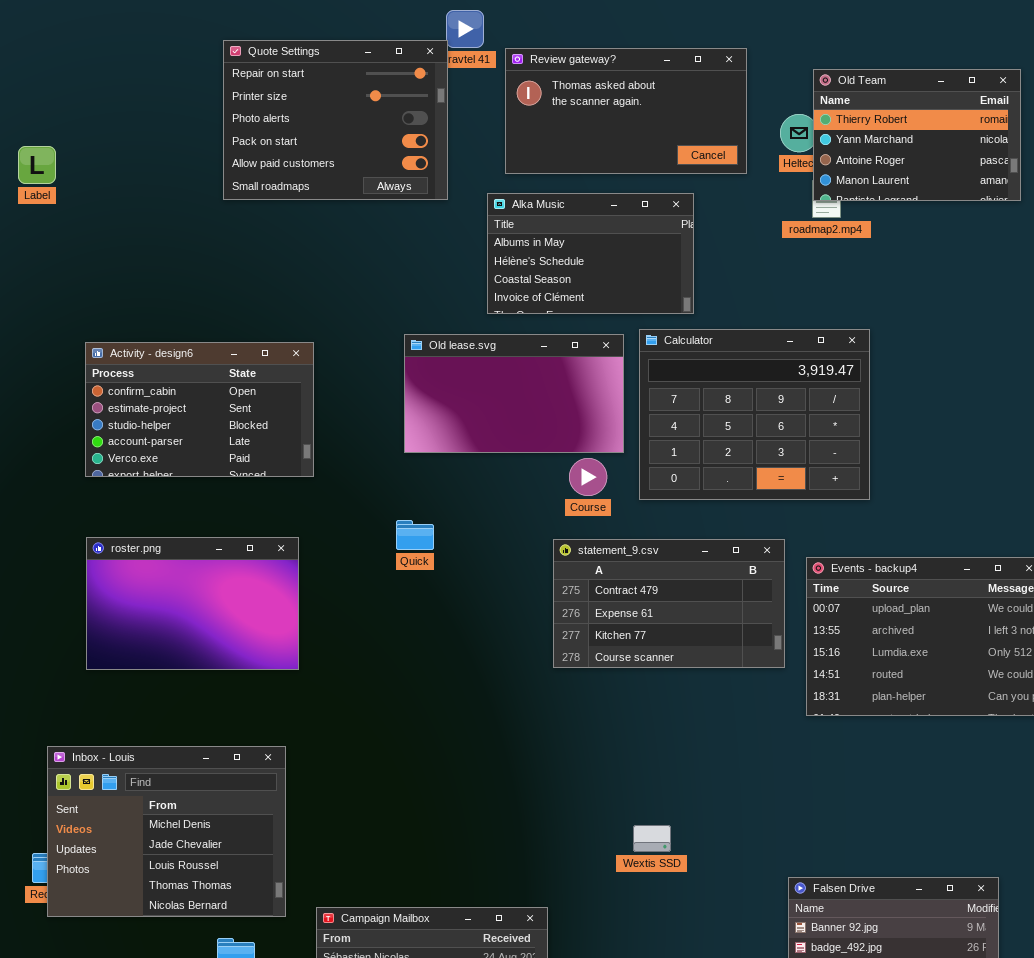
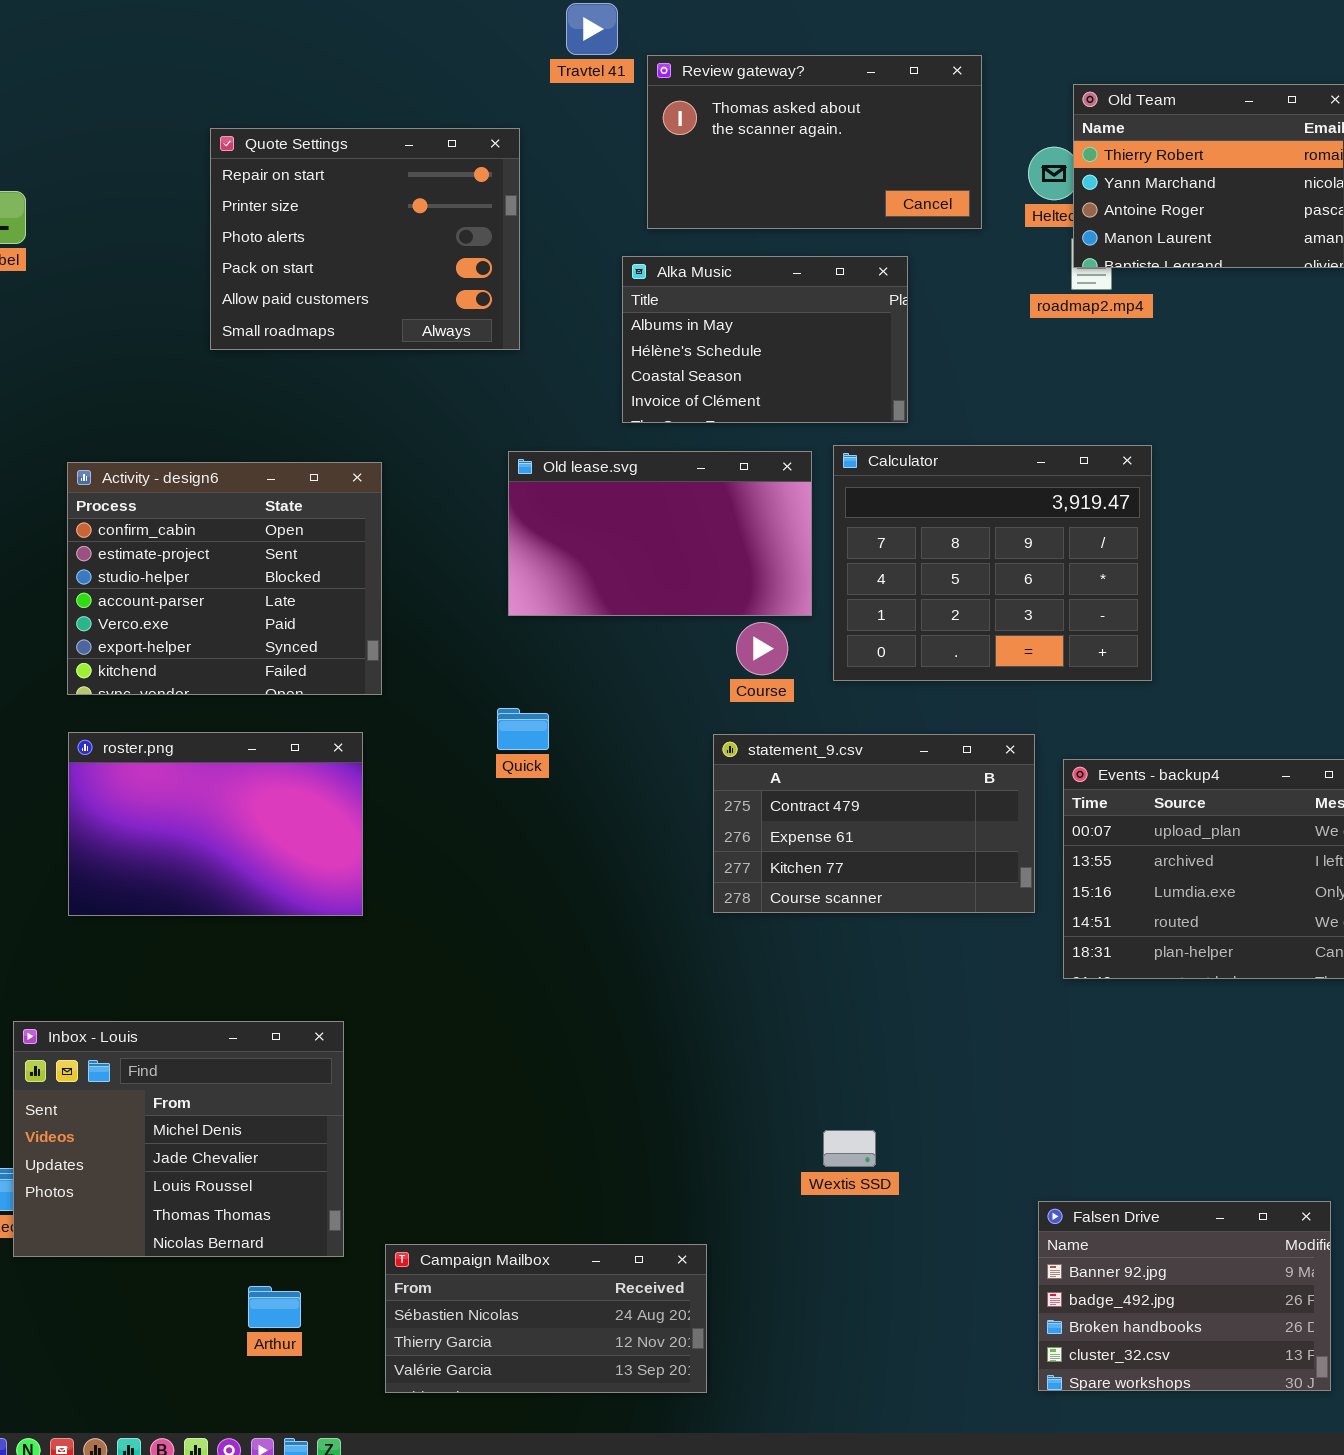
Quote Settings: [223,40,448,200] -> [210,128,520,350], moved
Activity - design6: [85,342,314,477] -> [67,462,382,695], resized

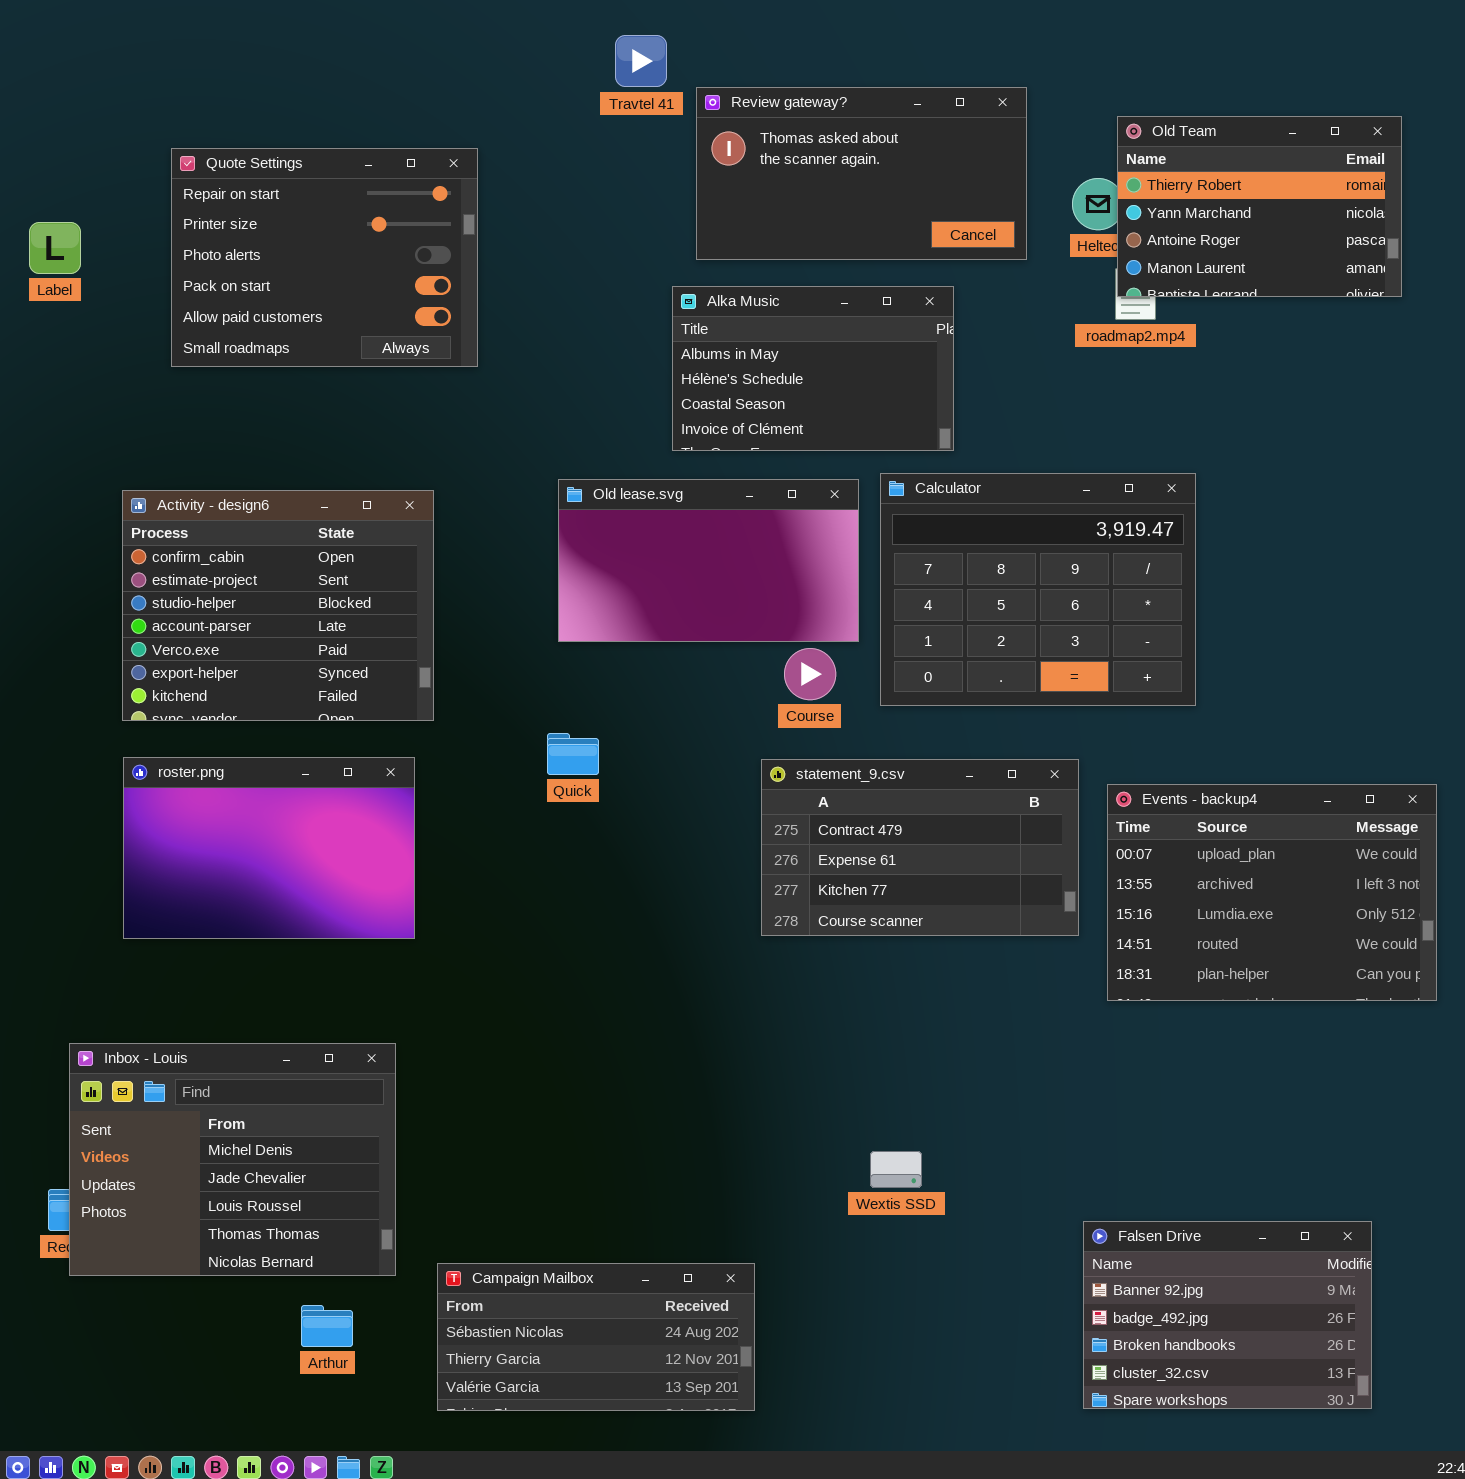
Quote Settings: [210,128,520,350] -> [171,148,478,367], moved

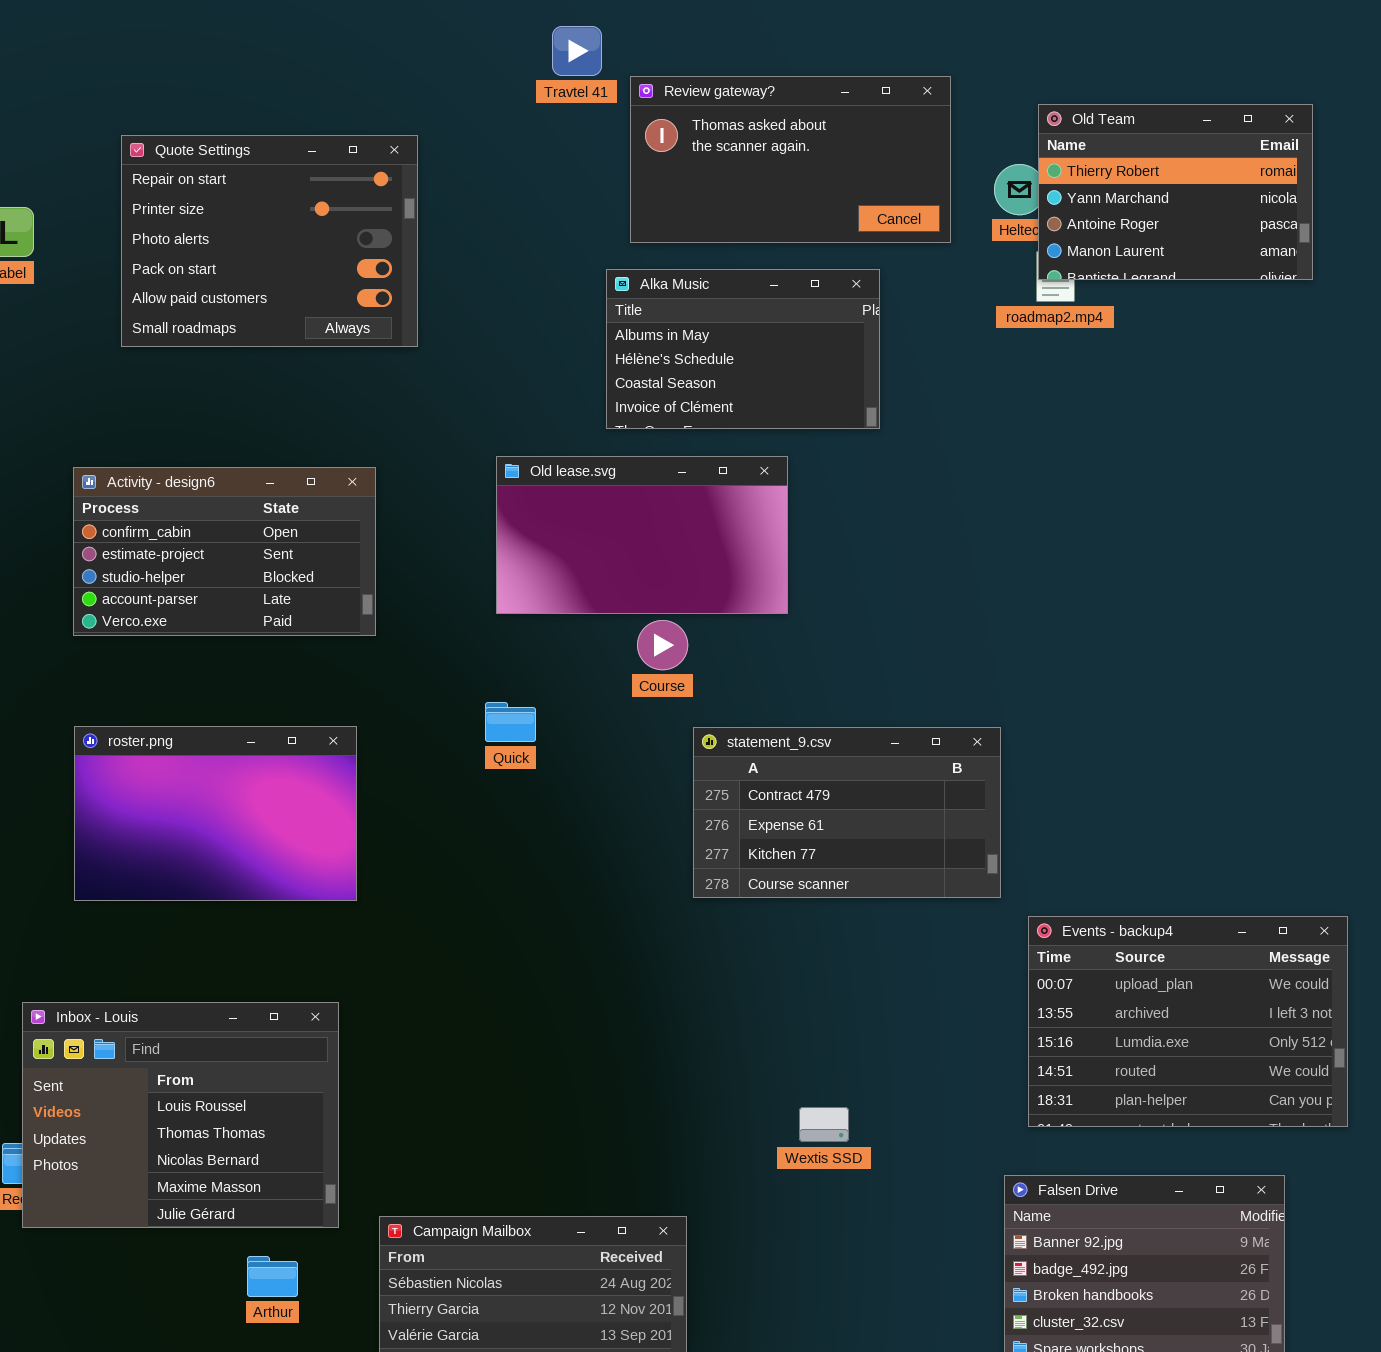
Calculator: [880,473,1196,706] -> none, closed
Activity - design6: [122,490,434,721] -> [73,467,376,636], resized
Course: [784,648,836,700] -> [637,620,688,670], moved
Events - backup4: [1107,784,1437,1001] -> [1028,916,1348,1127], moved
Inbox - Louis: [69,1043,396,1276] -> [22,1002,339,1228], scrolled down 2 rows

